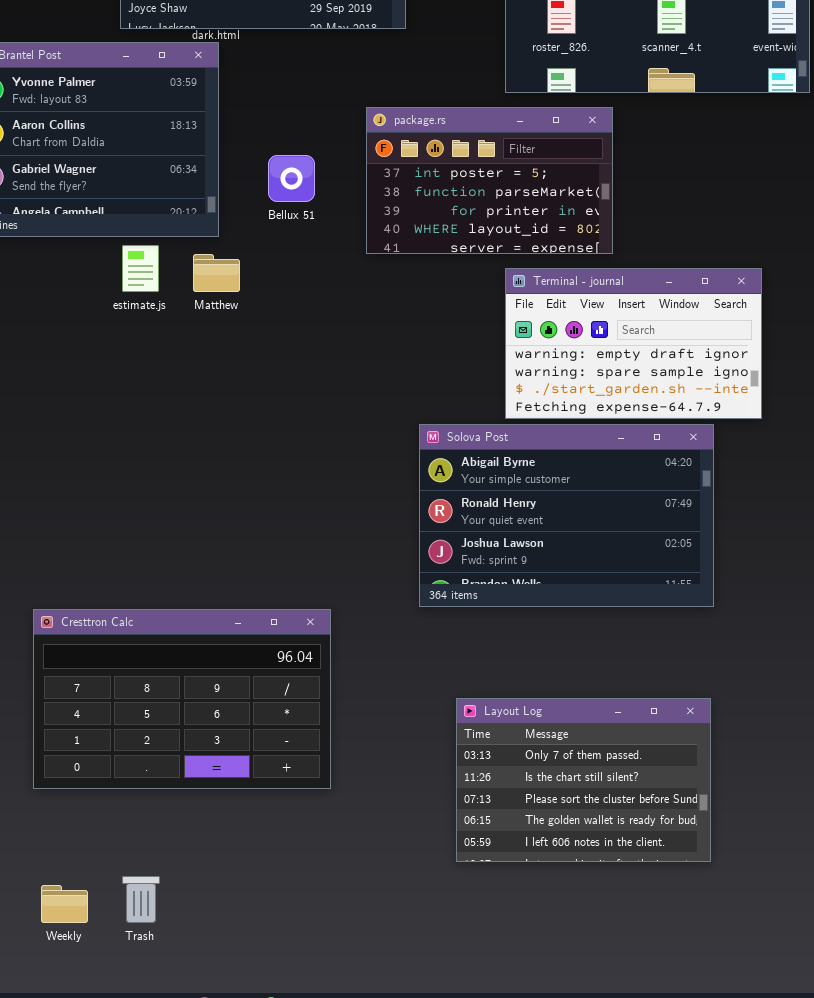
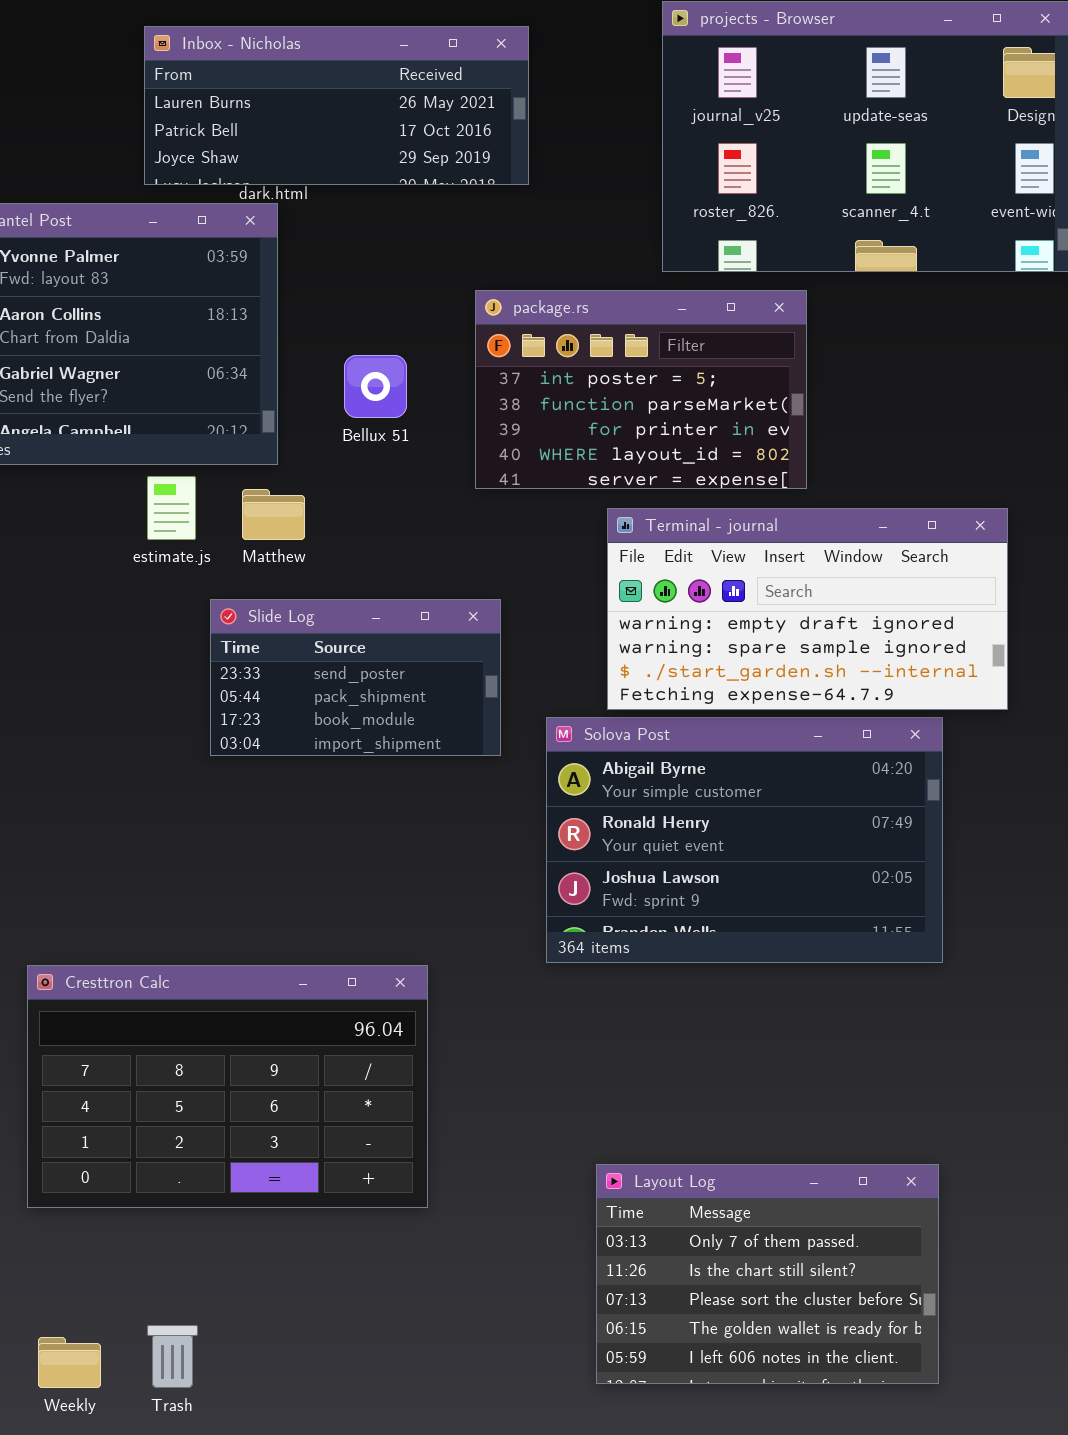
Terminal - journal: [505,268,762,419] -> [607,508,1008,710], resized
Slide Log: none -> [210,599,501,756], opened
Layout Log: [456,698,711,862] -> [596,1164,939,1384], moved

